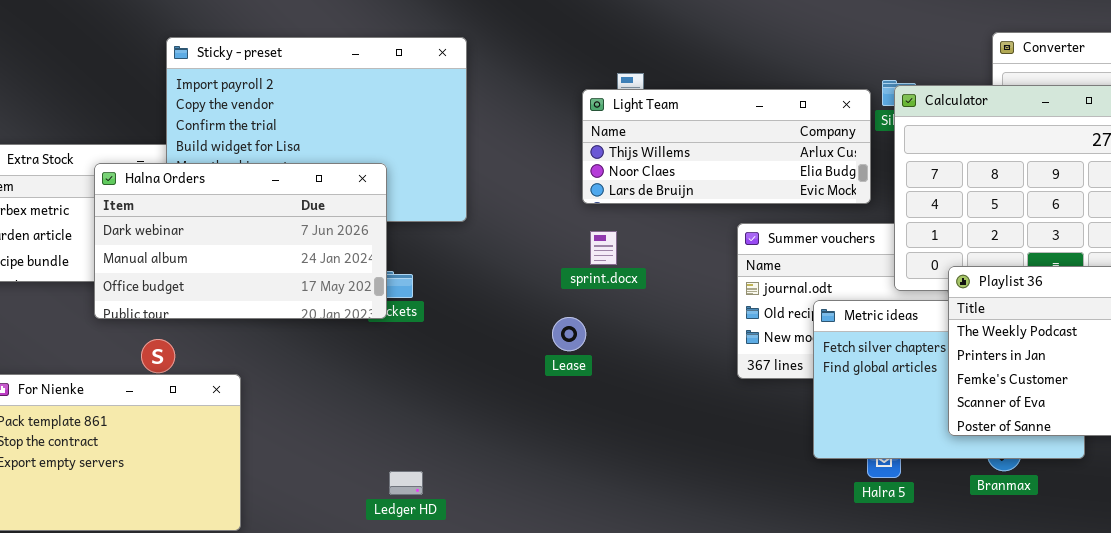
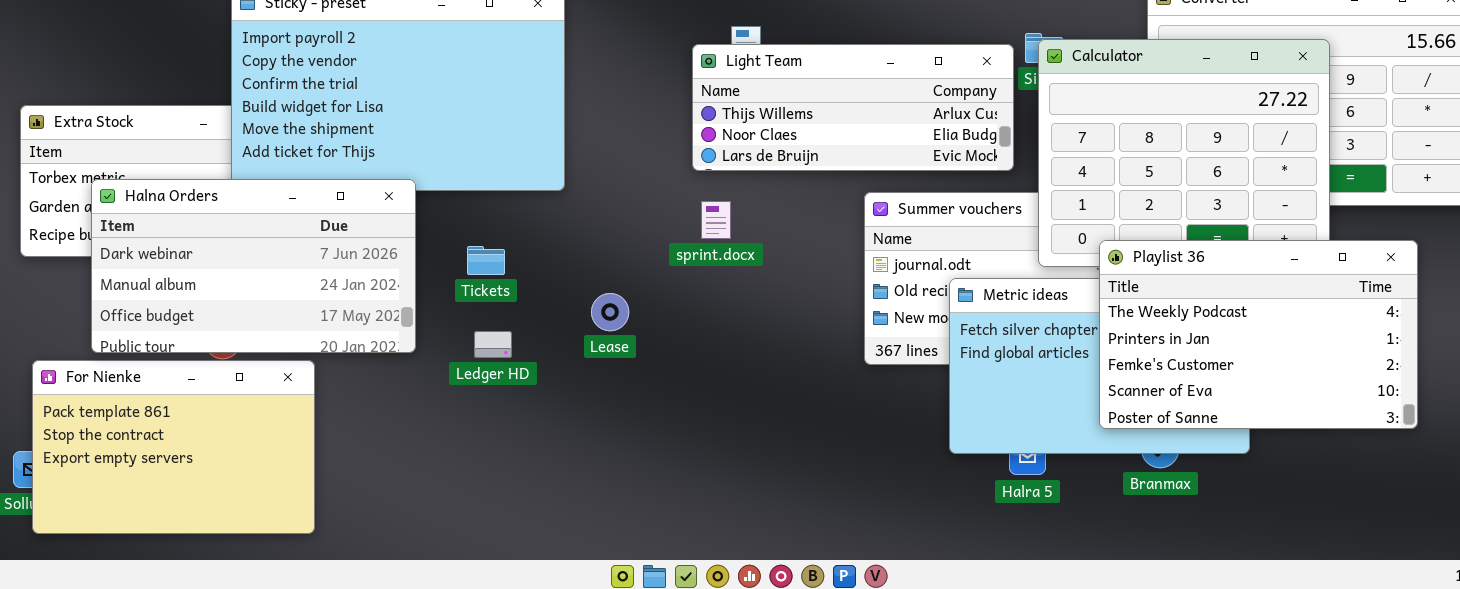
Halna Orders: [94,163,387,319] -> [91,179,416,353], moved
Lease: [552,317,586,351] -> [591,293,629,331], moved
Ledger HD: [389,471,423,495] -> [474,331,512,358], moved

